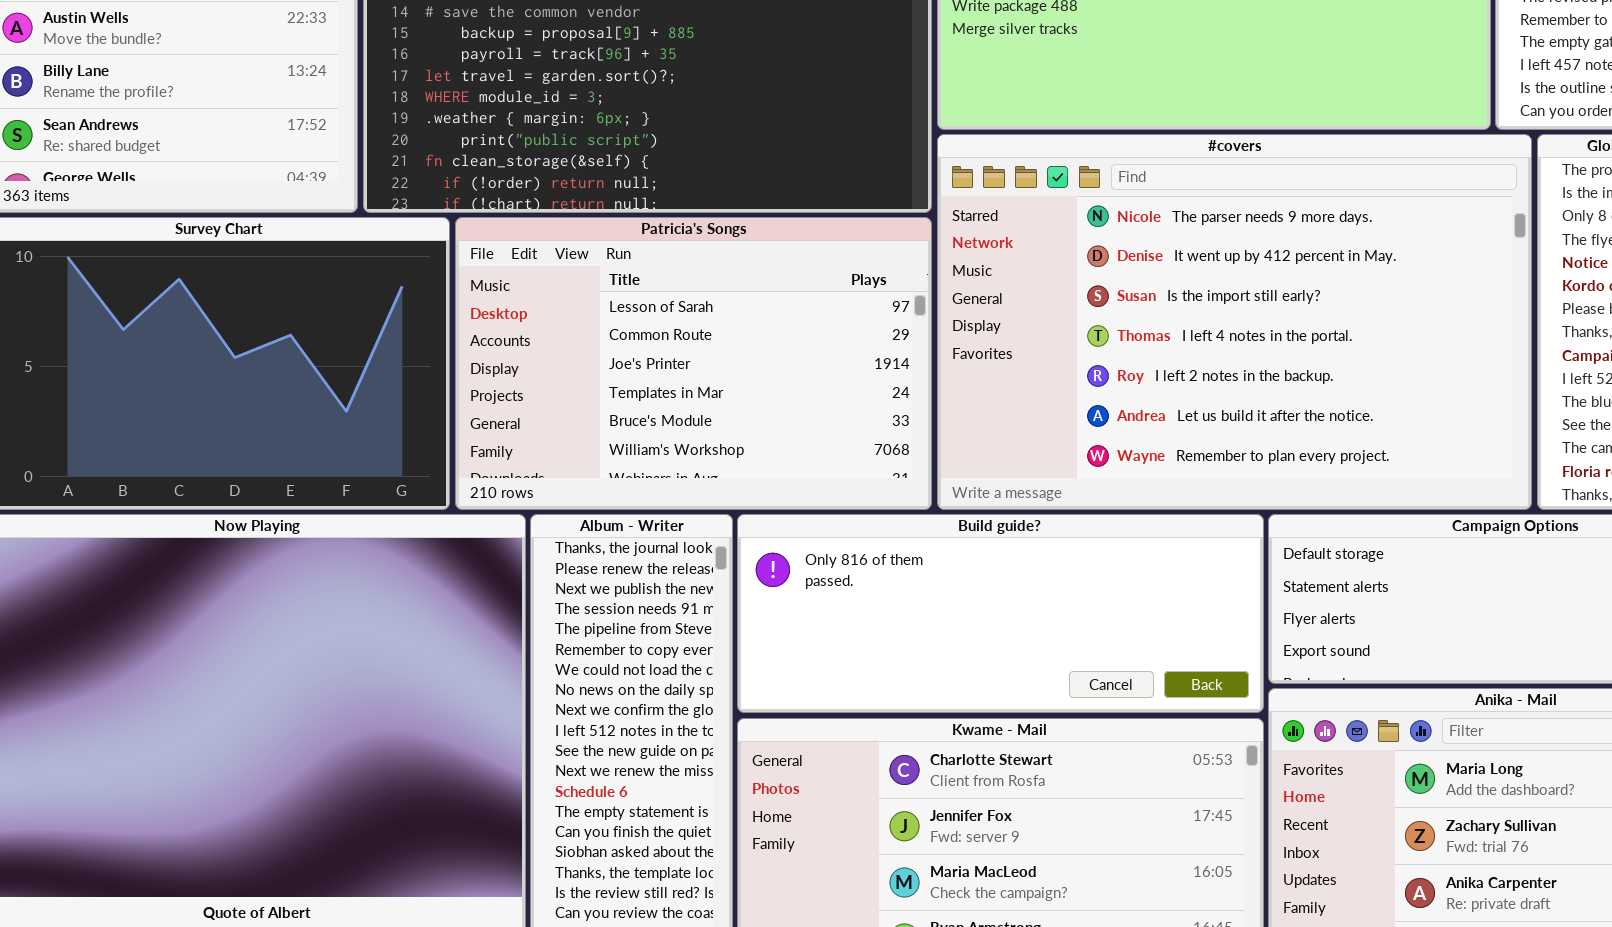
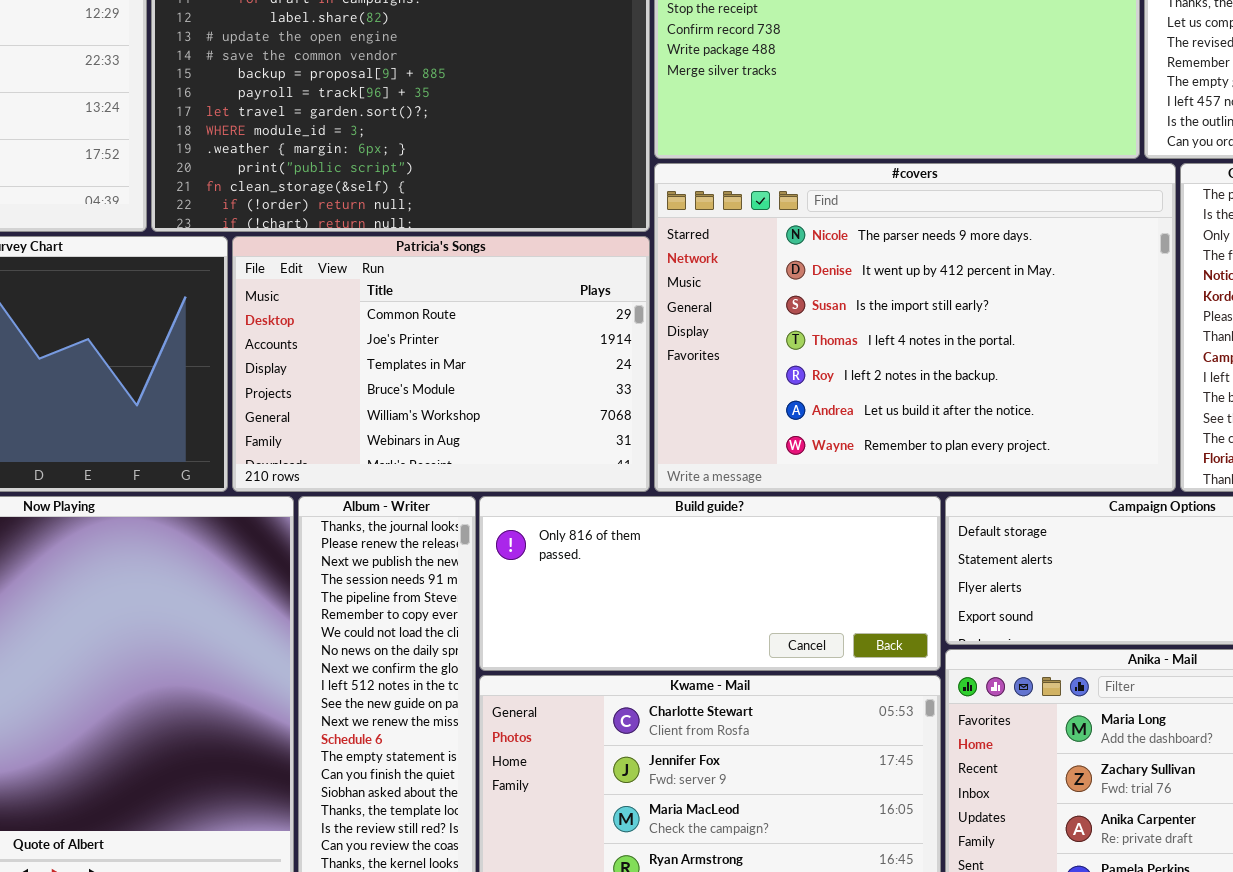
Patricia's Songs: [455,217,932,510] -> [232,236,650,492], scrolled down 1 row

